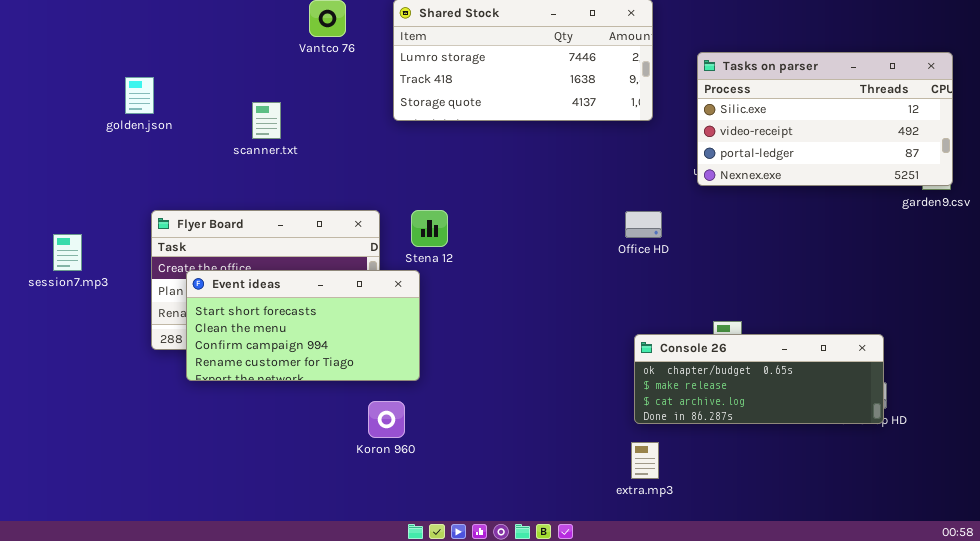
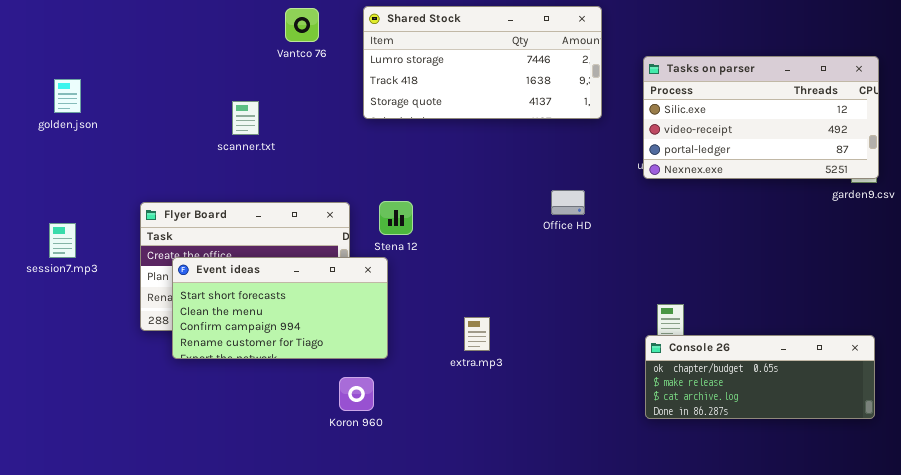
golden.json: [125,77,154,114] -> [54,79,81,113], moved
Office HD: [625,211,662,238] -> [551,190,585,215], moved
Console 26: [634,334,884,424] -> [645,335,875,419], moved
extra.mp3: [631,442,659,479] -> [464,317,490,351], moved

